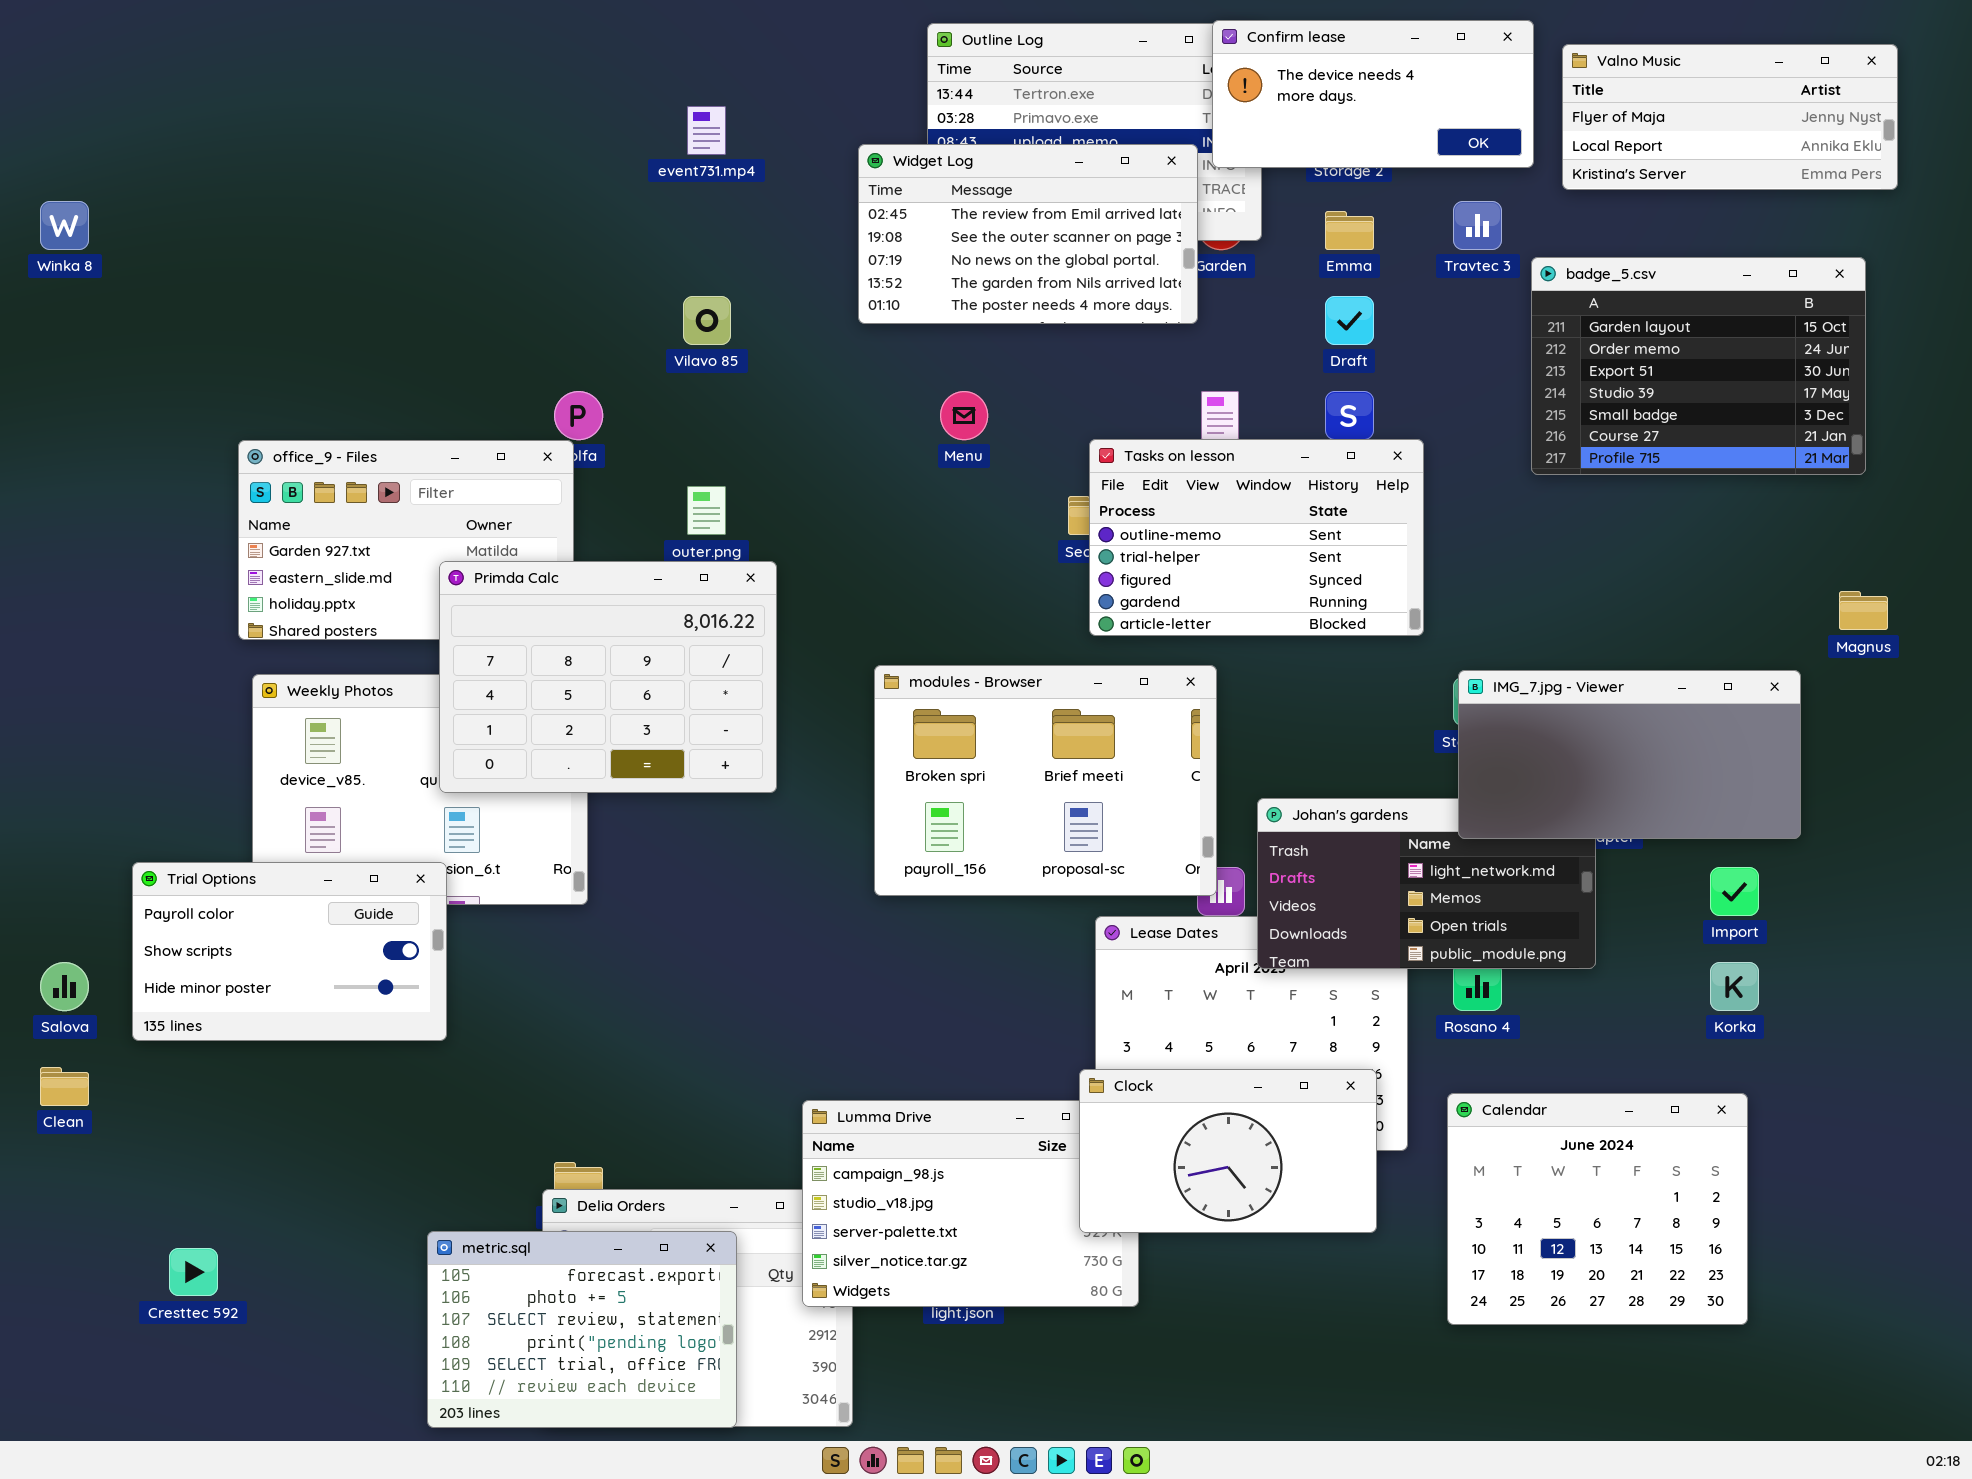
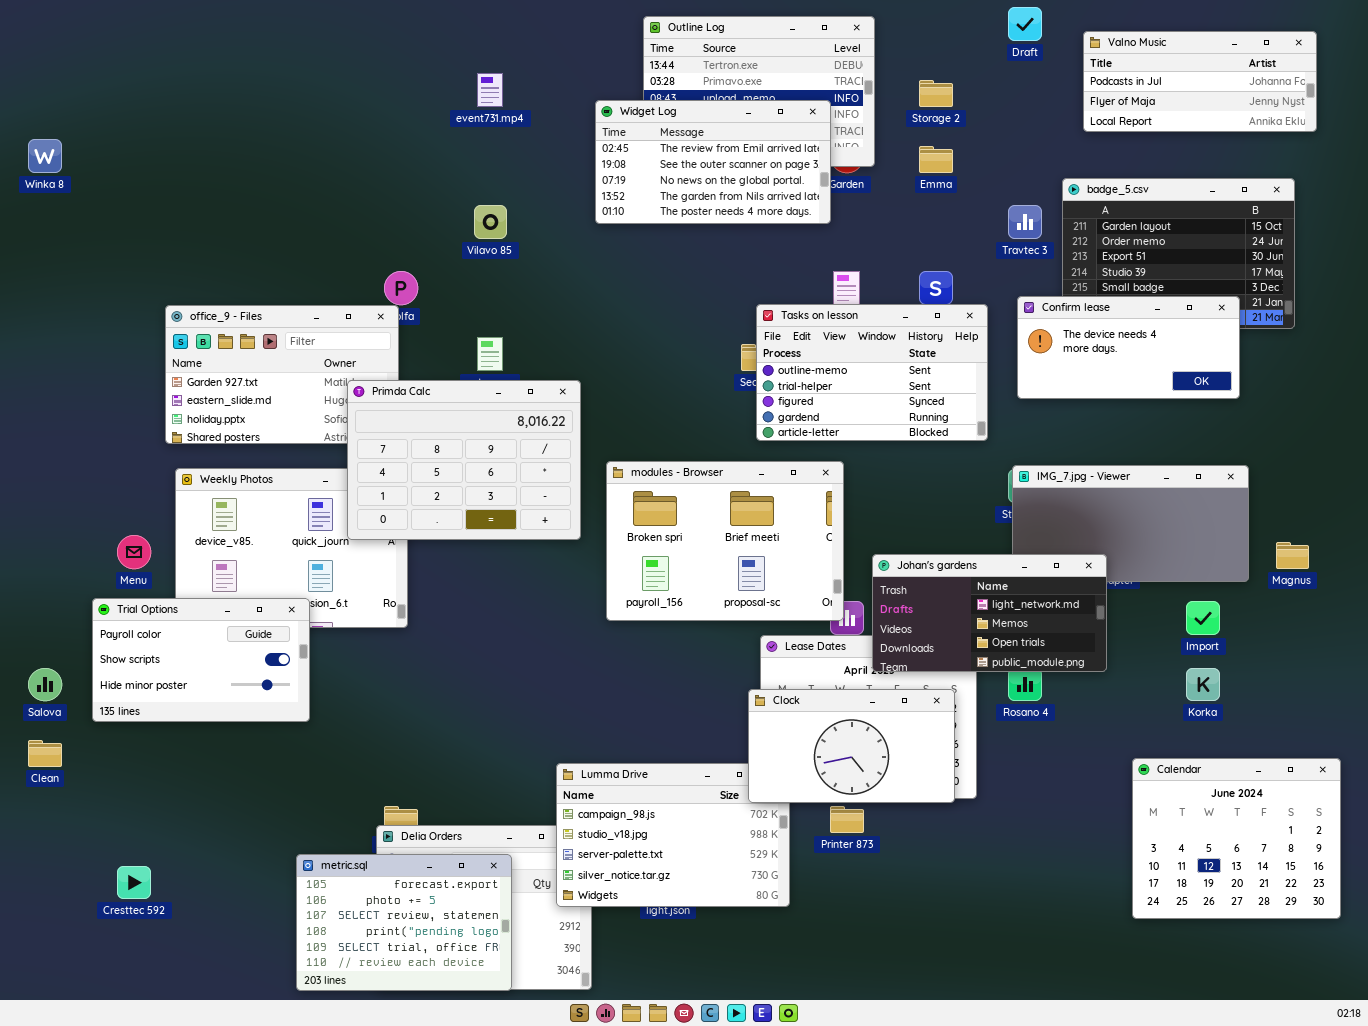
Confirm lease: [1212,20,1534,168] -> [1017,296,1240,399], moved
Valno Music: [1562,44,1898,190] -> [1083,31,1317,132], scrolled up 1 row
Travtec 3: [1453,201,1502,250] -> [1008,205,1042,239], moved
Draft: [1325,296,1374,345] -> [1008,7,1042,41], moved
Menu: [940,391,988,440] -> [117,535,151,569], moved
Primda Calc: [439,561,777,793] -> [347,380,581,540], moved
Magnus: [1839,591,1888,630] -> [1276,542,1309,569], moved
Johan's gardens: [1257,798,1596,969] -> [872,554,1107,672], raised
Clock: [1079,1069,1377,1233] -> [748,689,955,803], moved
Calendar: [1447,1093,1748,1325] -> [1132,758,1341,919], moved

